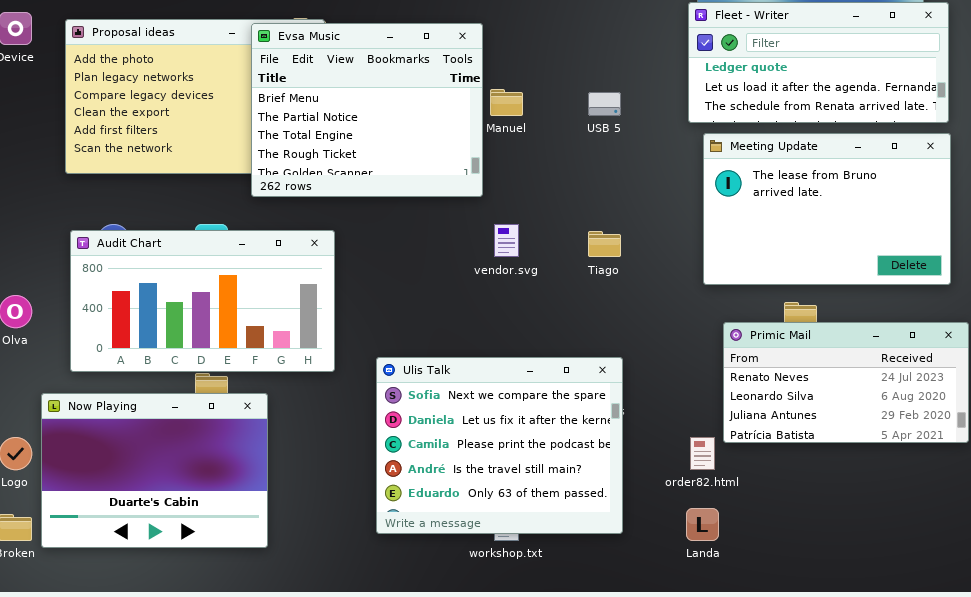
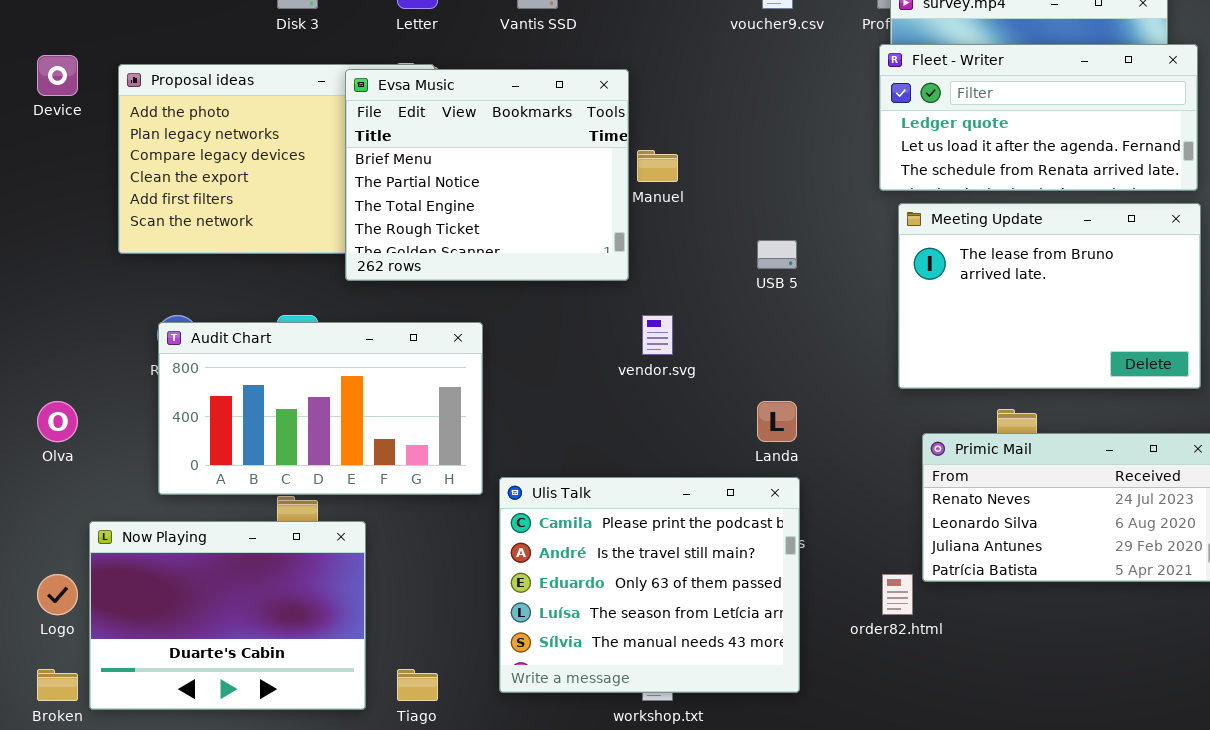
USB 5: [588,92,621,116] -> [757,240,797,269], moved
Audit Chart: [70,230,335,372] -> [158,322,483,495], moved
Tiago: [588,231,621,257] -> [397,669,438,701], moved
Ulis Talk: [376,357,623,534] -> [499,477,800,693], scrolled down 2 rows
Landa: [686,508,719,541] -> [757,401,797,442], moved

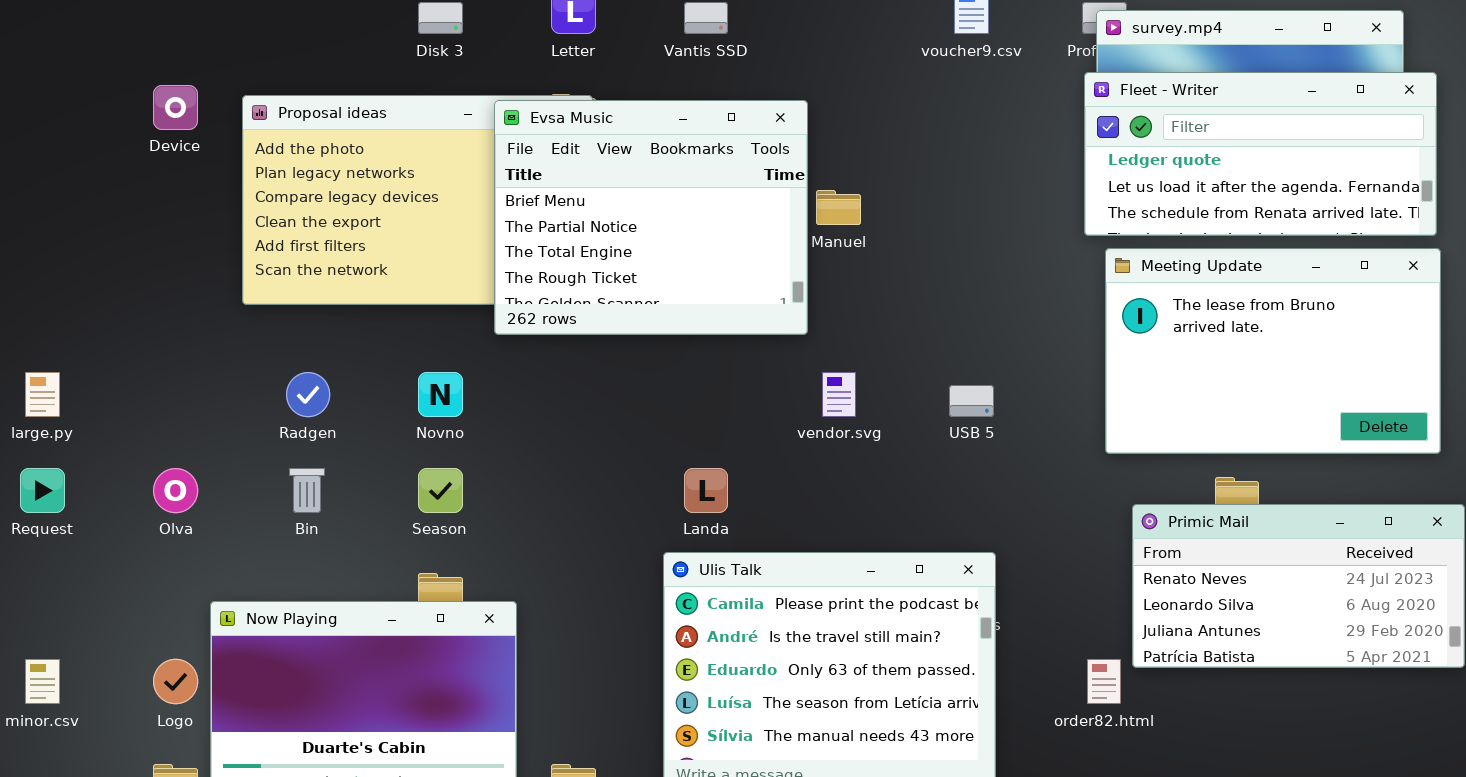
USB 5: [757,240,797,269] -> [949,385,994,417], moved
Audit Chart: [158,322,483,495] -> none, closed
Landa: [757,401,797,442] -> [684,468,728,513], moved

